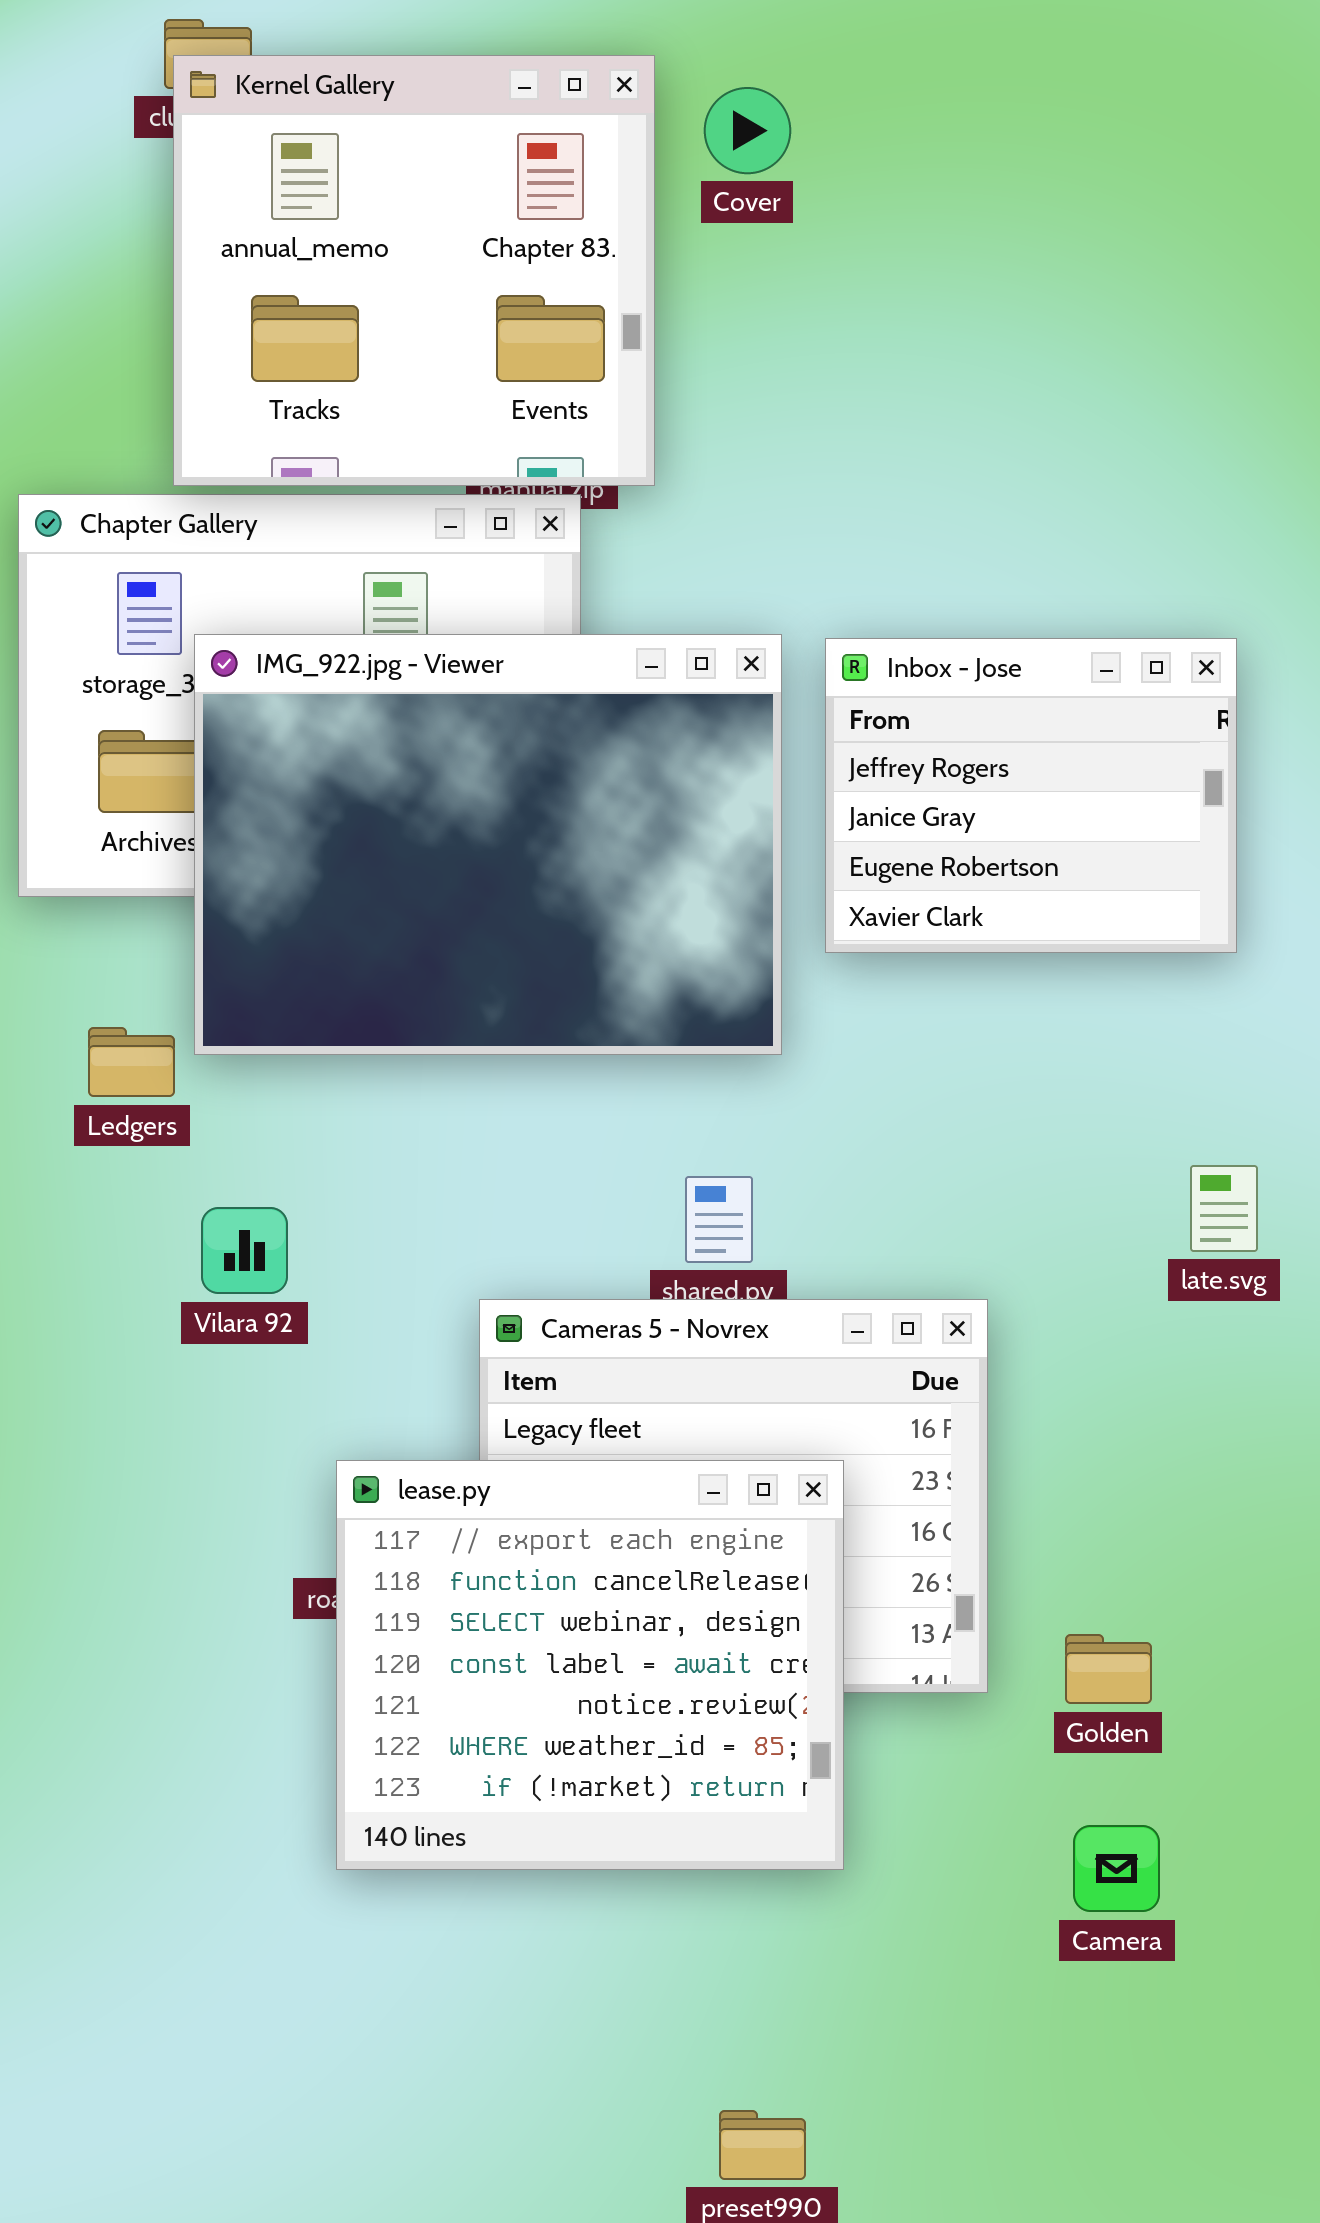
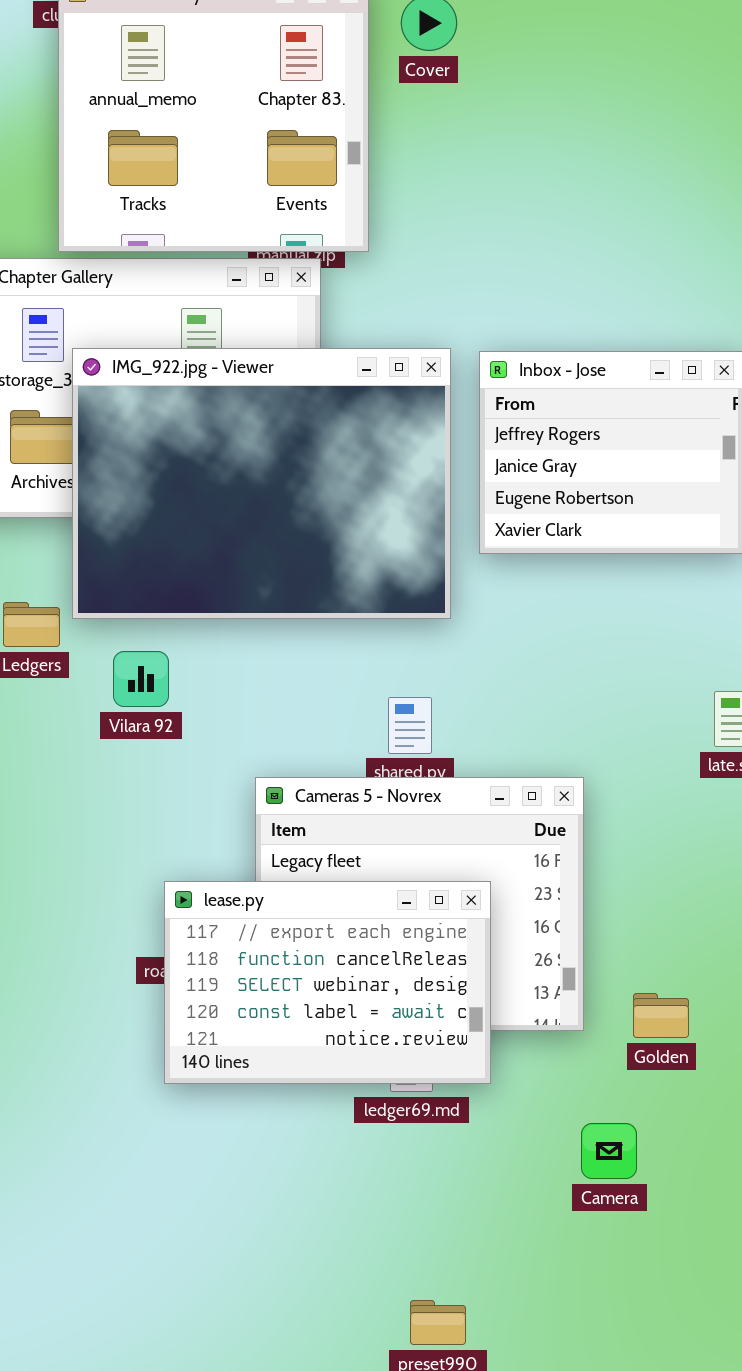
Vilara 92: [201,1207,288,1294] -> [113,651,169,707], moved
lease.py: [336,1460,844,1870] -> [164,881,491,1084], resized
Camera: [1073,1825,1160,1912] -> [581,1123,637,1179], moved

